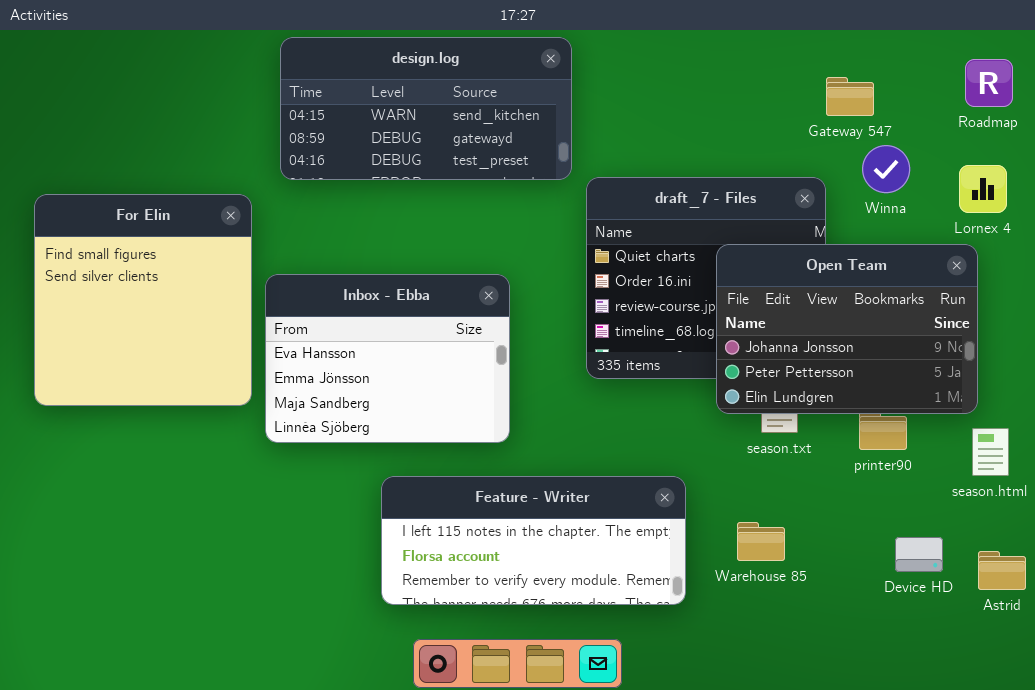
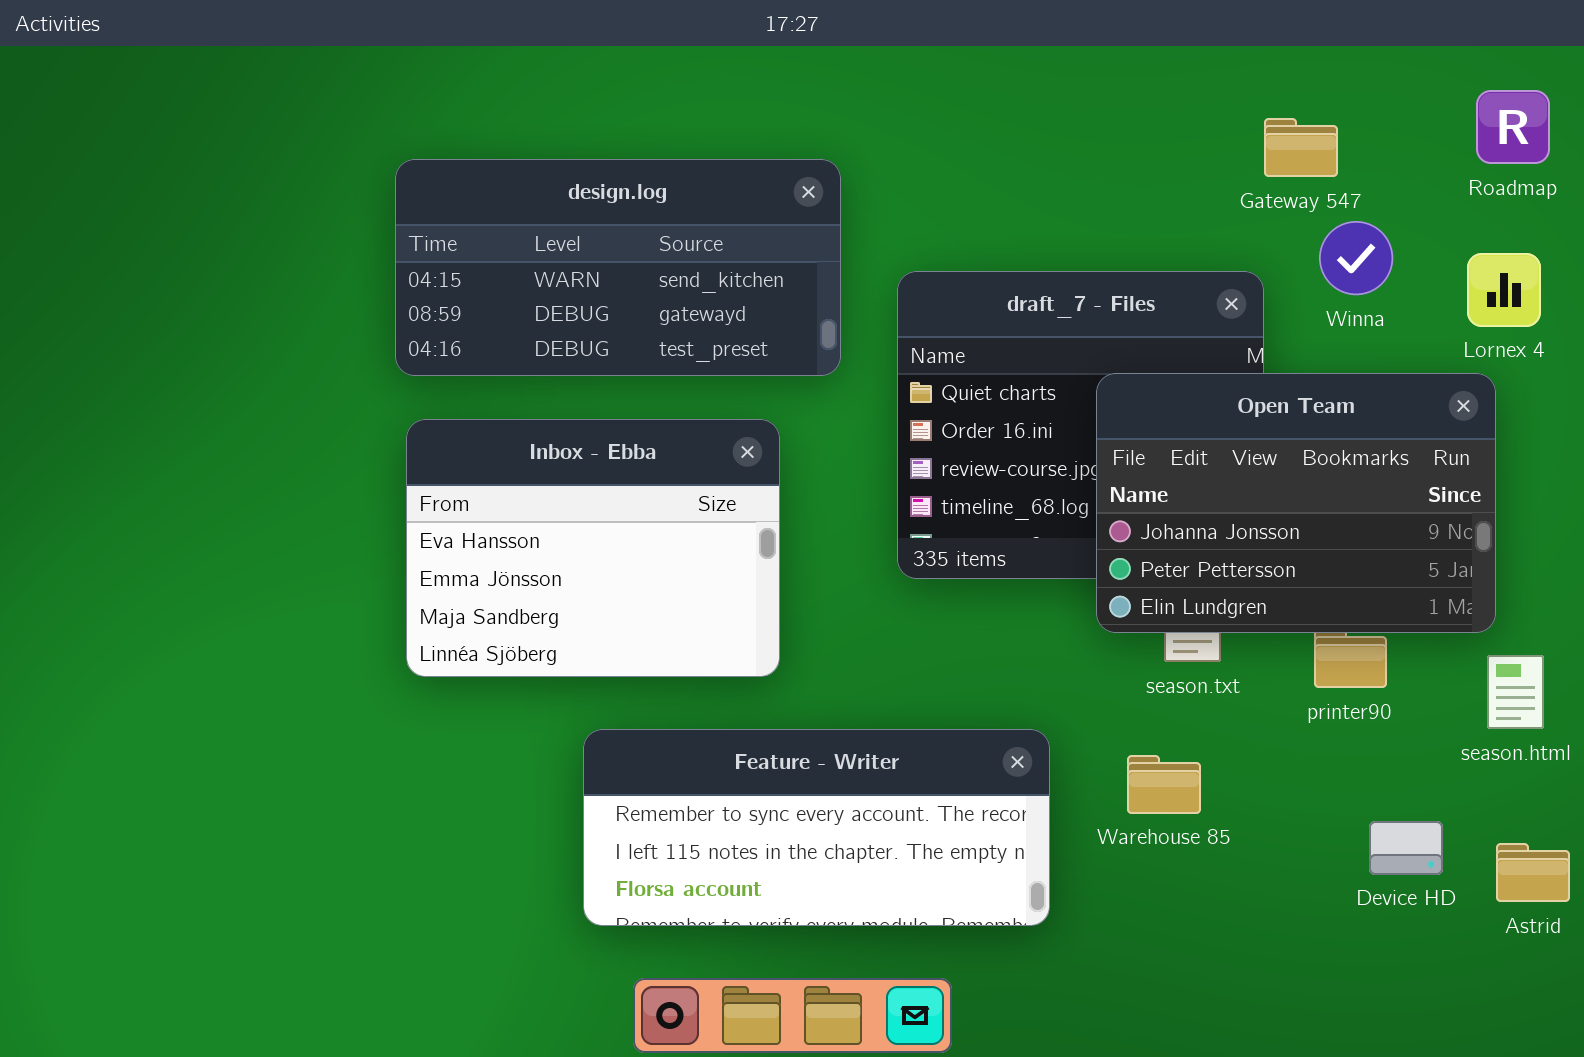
design.log: [280,37,572,180] -> [395,159,841,376], moved
For Elin: [34,194,252,406] -> none, closed
Feature - Writer: [381,476,686,605] -> [583,729,1050,926], scrolled up 1 row
Warehouse 85: [737,522,785,561] -> [1127,755,1201,814], moved

